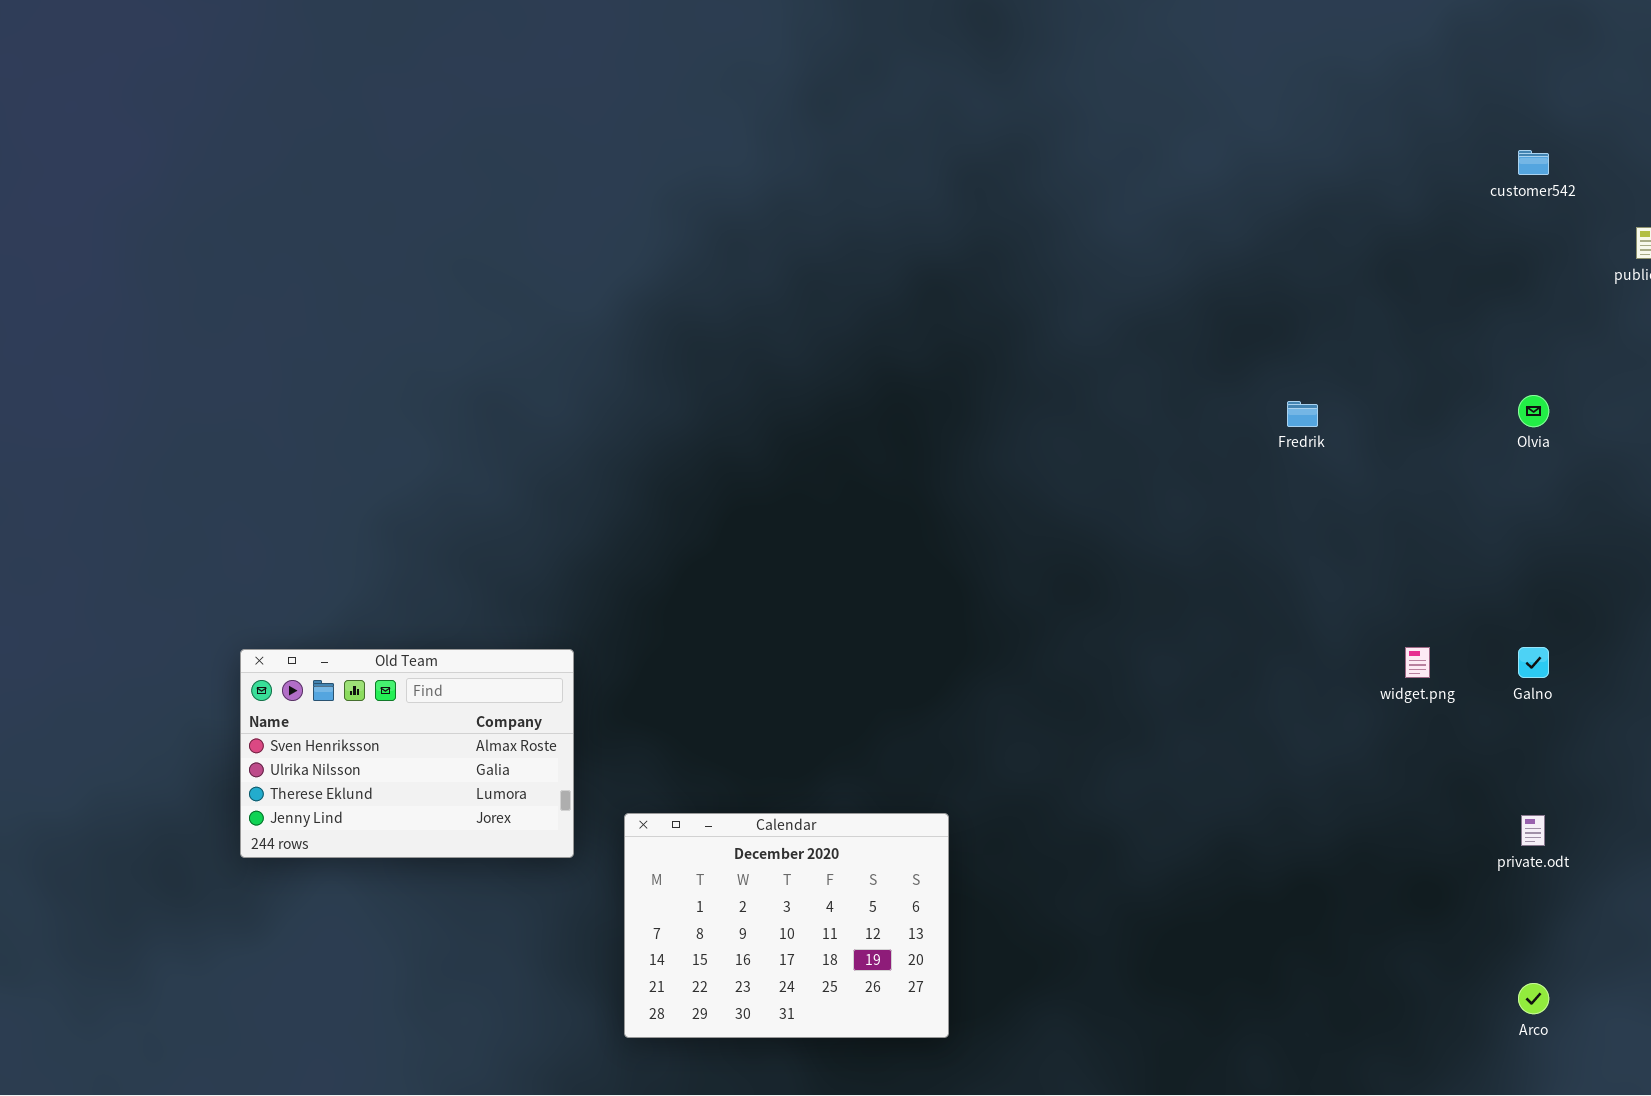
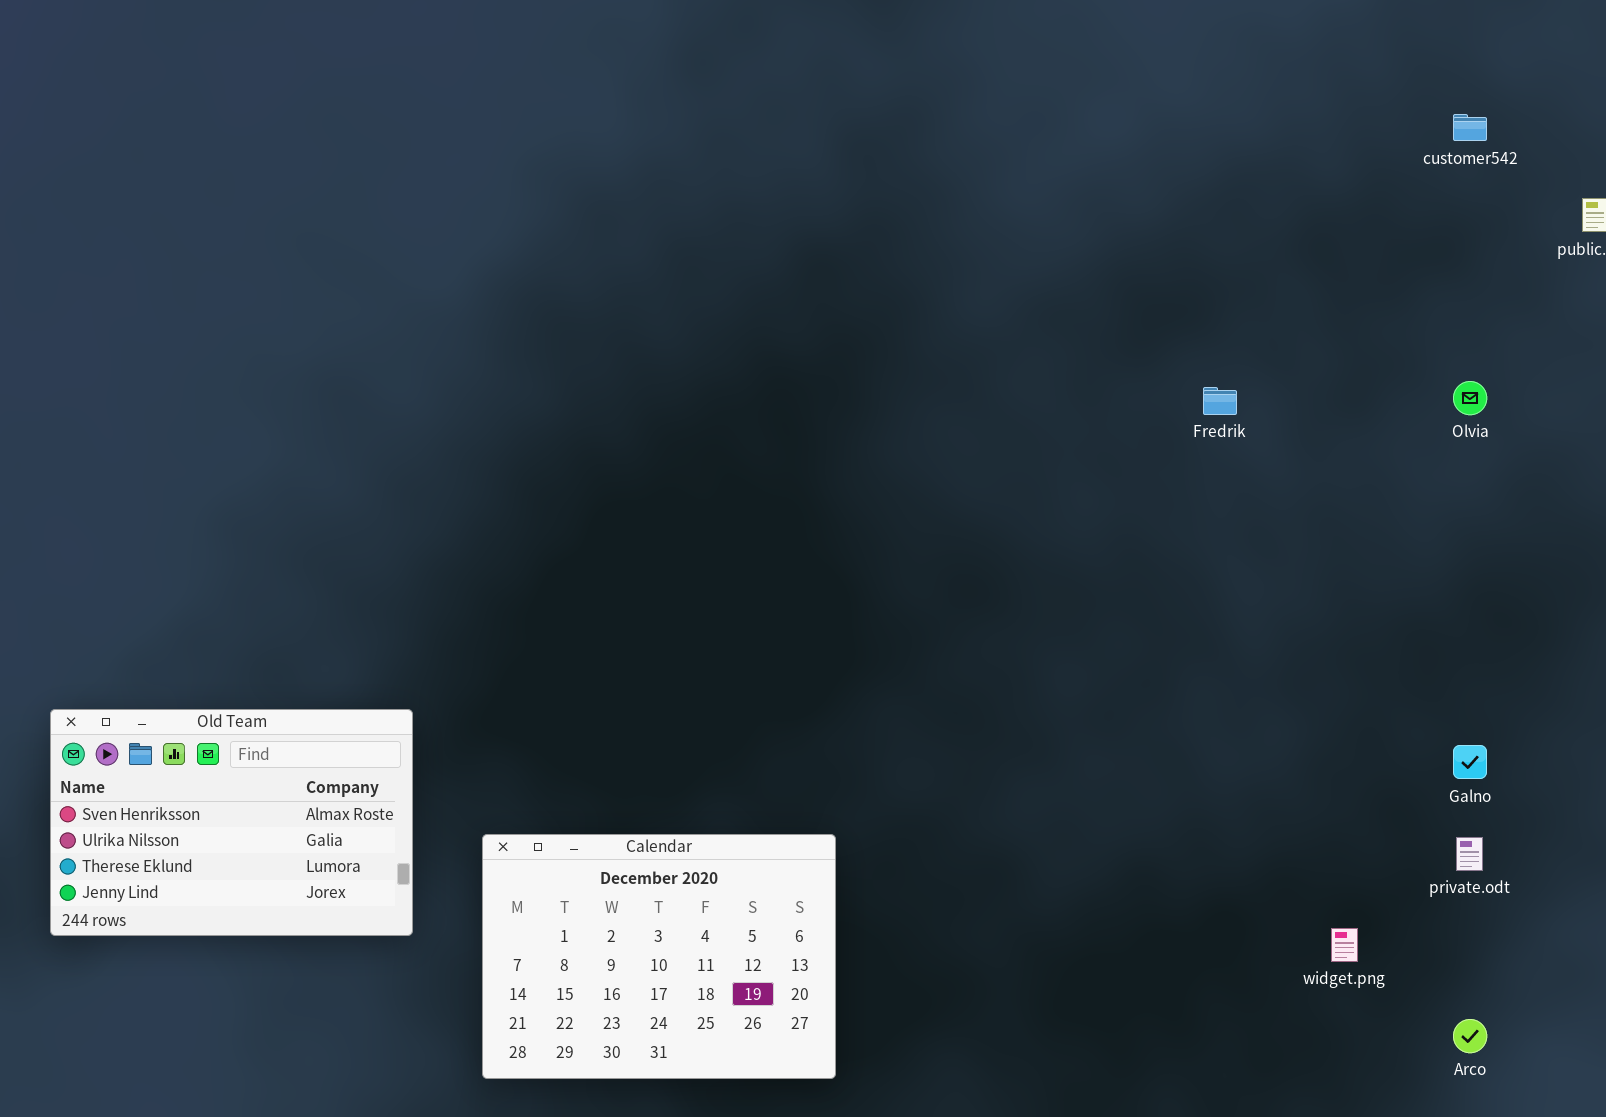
widget.png: [1405,647,1430,678] -> [1331,928,1358,962], moved
Galno: [1518,647,1549,678] -> [1453,745,1487,779], moved
Old Team: [240,649,574,858] -> [50,709,413,936], moved

